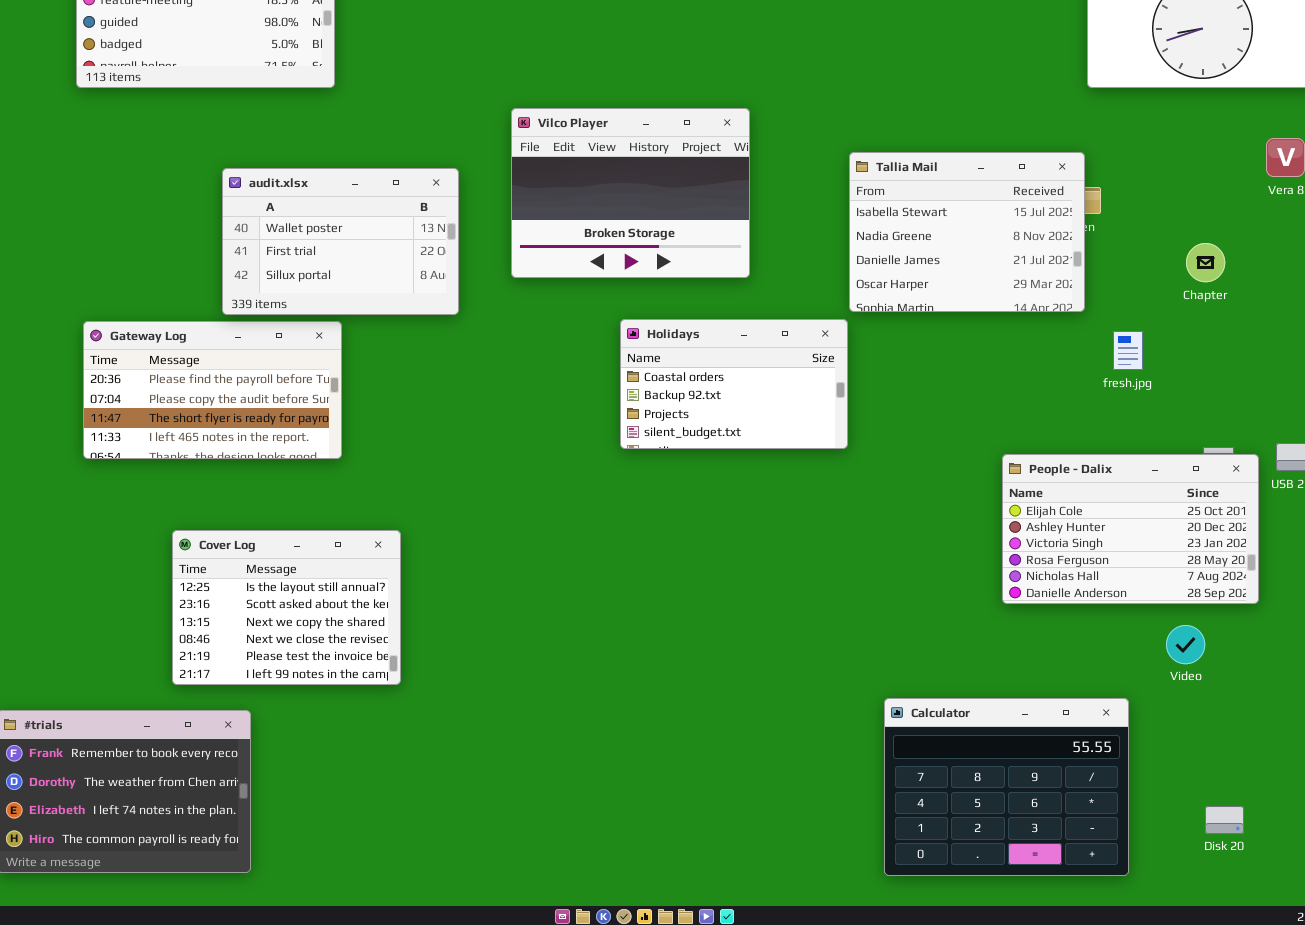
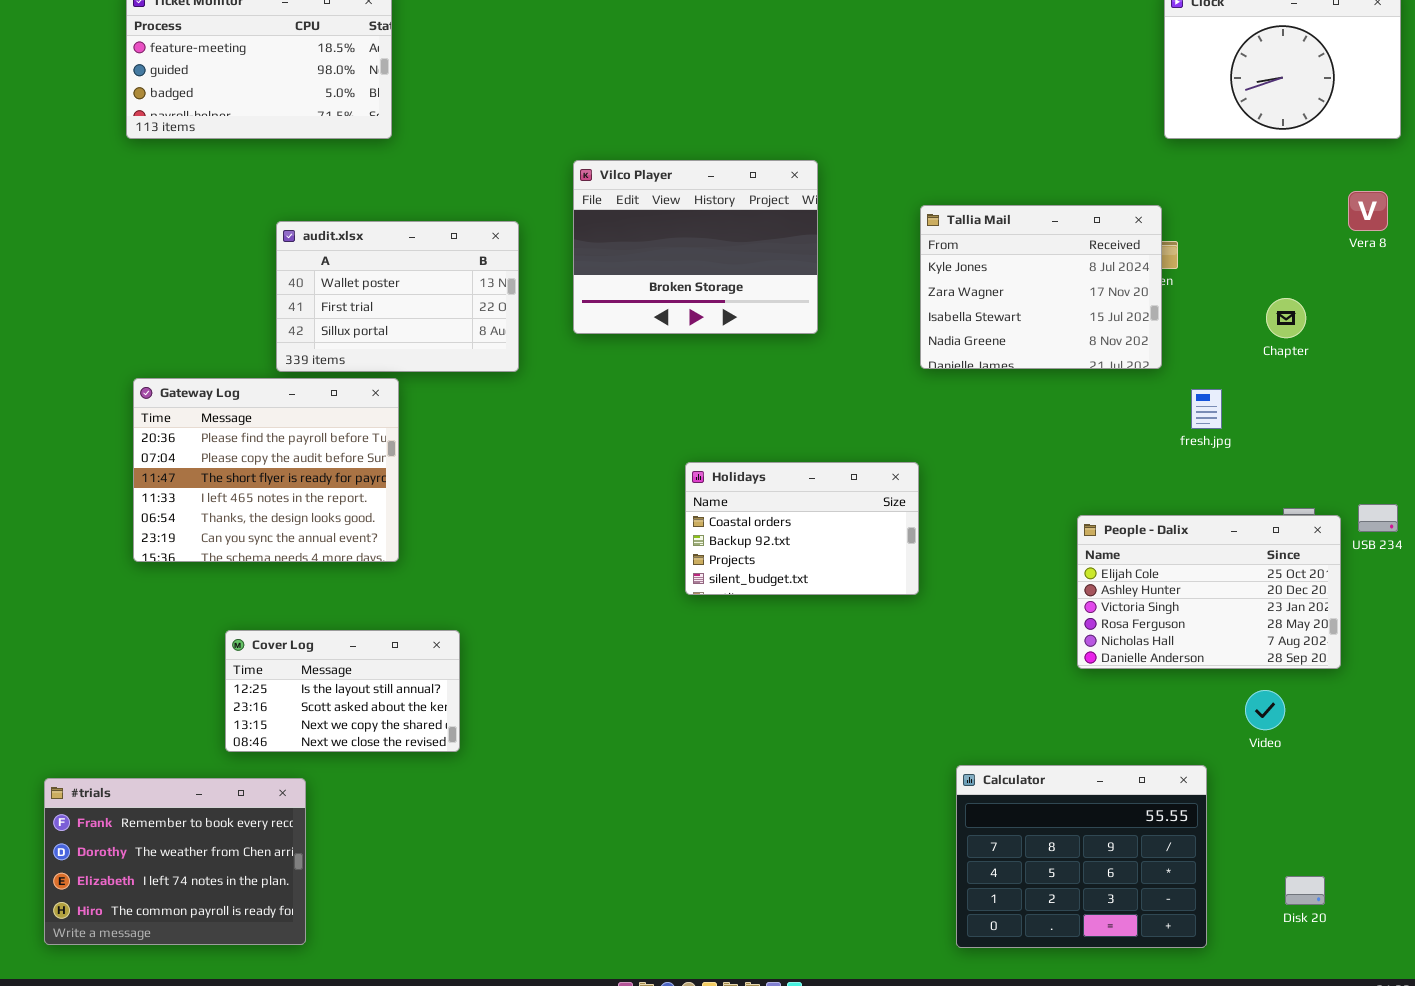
Tallia Mail: [849,152,1085,312] -> [920,205,1162,369], scrolled up 2 rows
Holidays: [620,319,848,449] -> [685,462,919,595], moved
Gateway Log: [83,321,342,459] -> [133,378,399,562], resized
Cover Log: [172,530,401,685] -> [225,630,460,752], resized

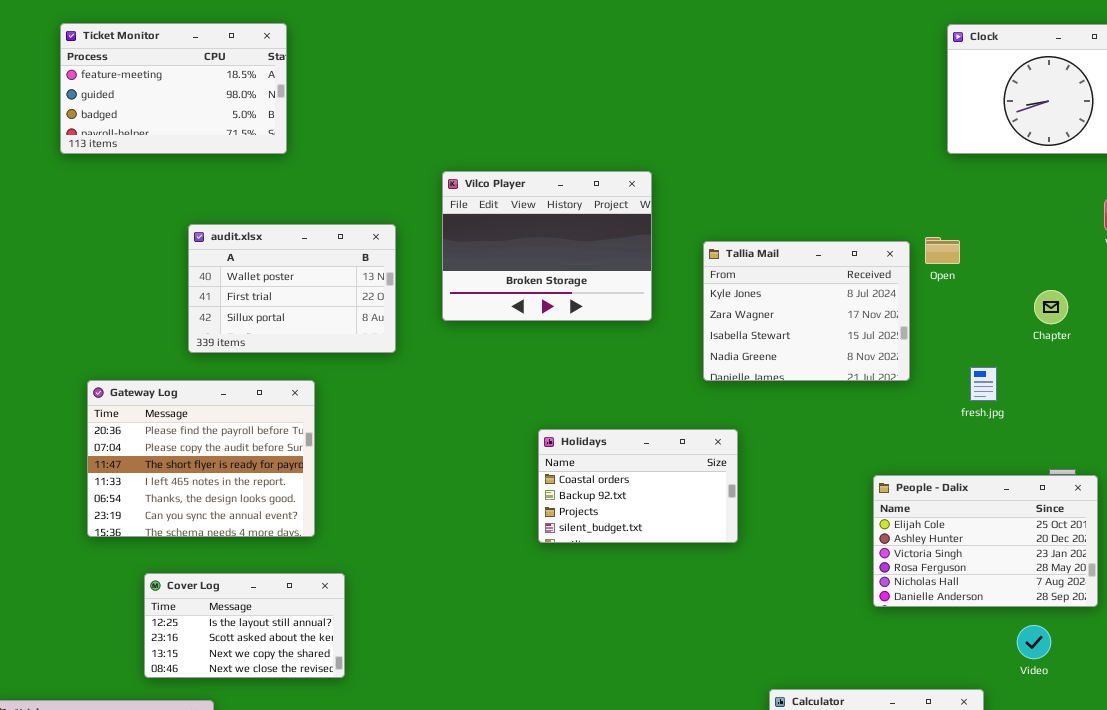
Tallia Mail: [920,205,1162,369] -> [703,241,910,381], moved
Gateway Log: [133,378,399,562] -> [87,380,315,537], moved

